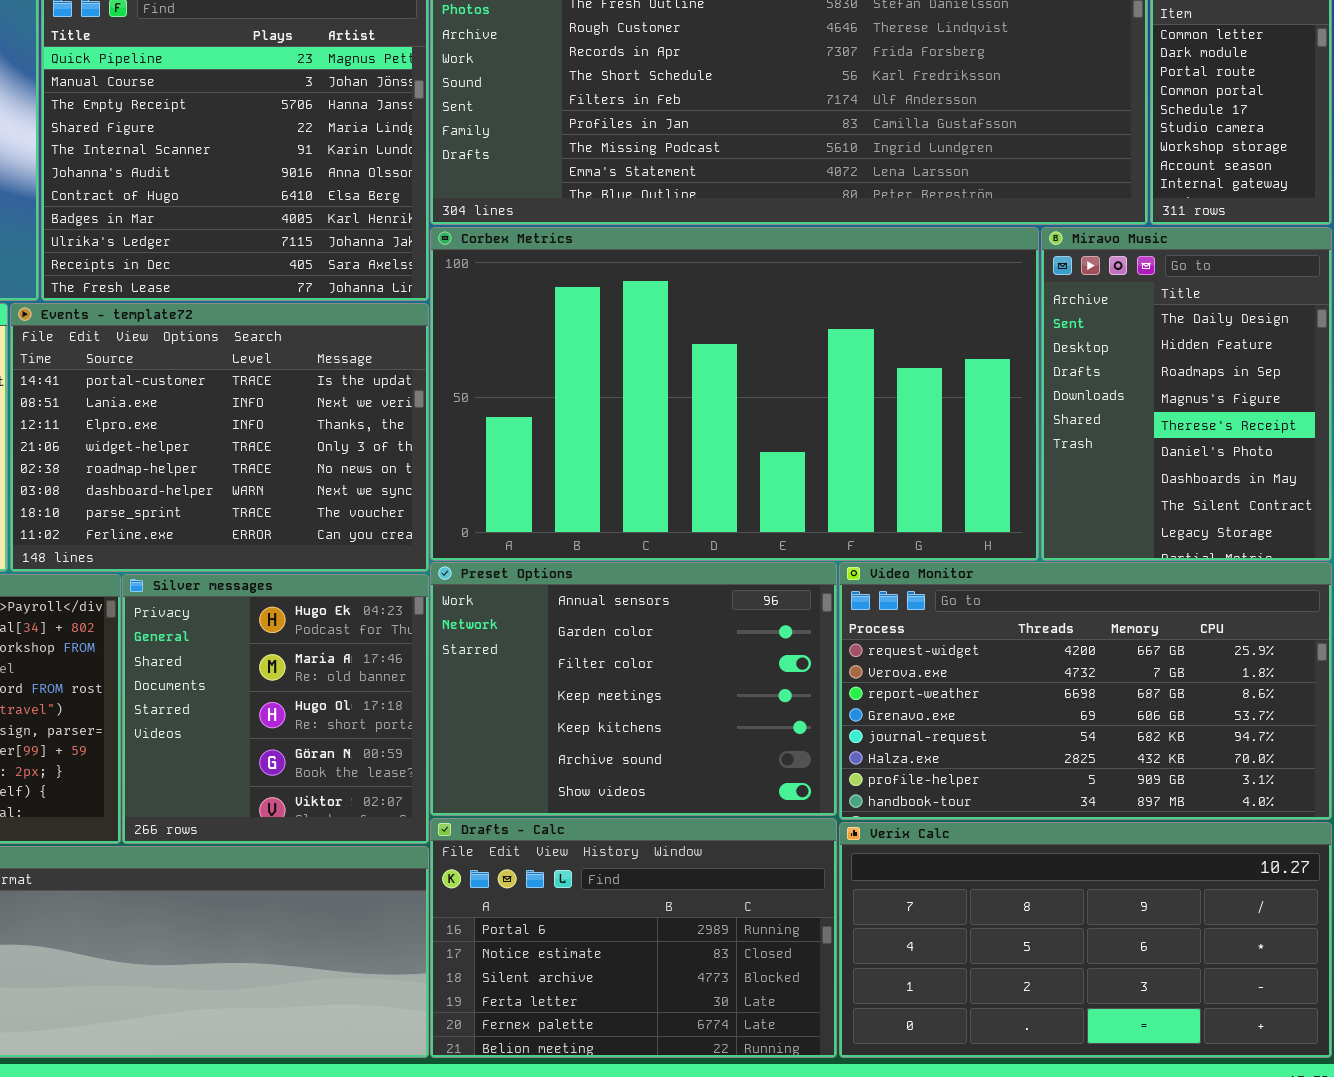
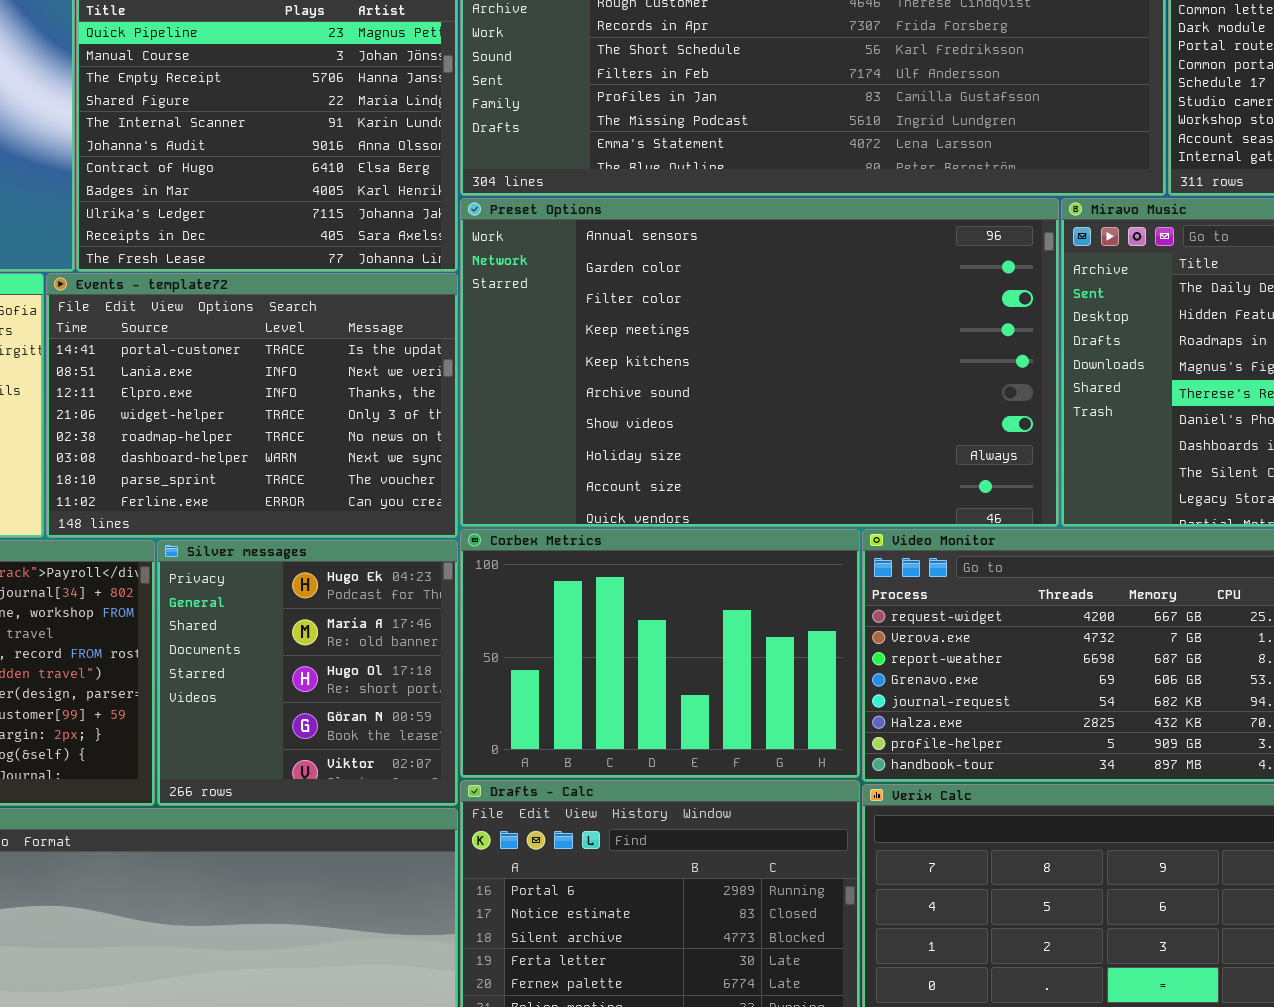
Corbex Metrics: [430,227,1039,561] -> [460,529,860,778], moved, resized
Preset Options: [430,562,837,816] -> [460,198,1059,527], moved, resized

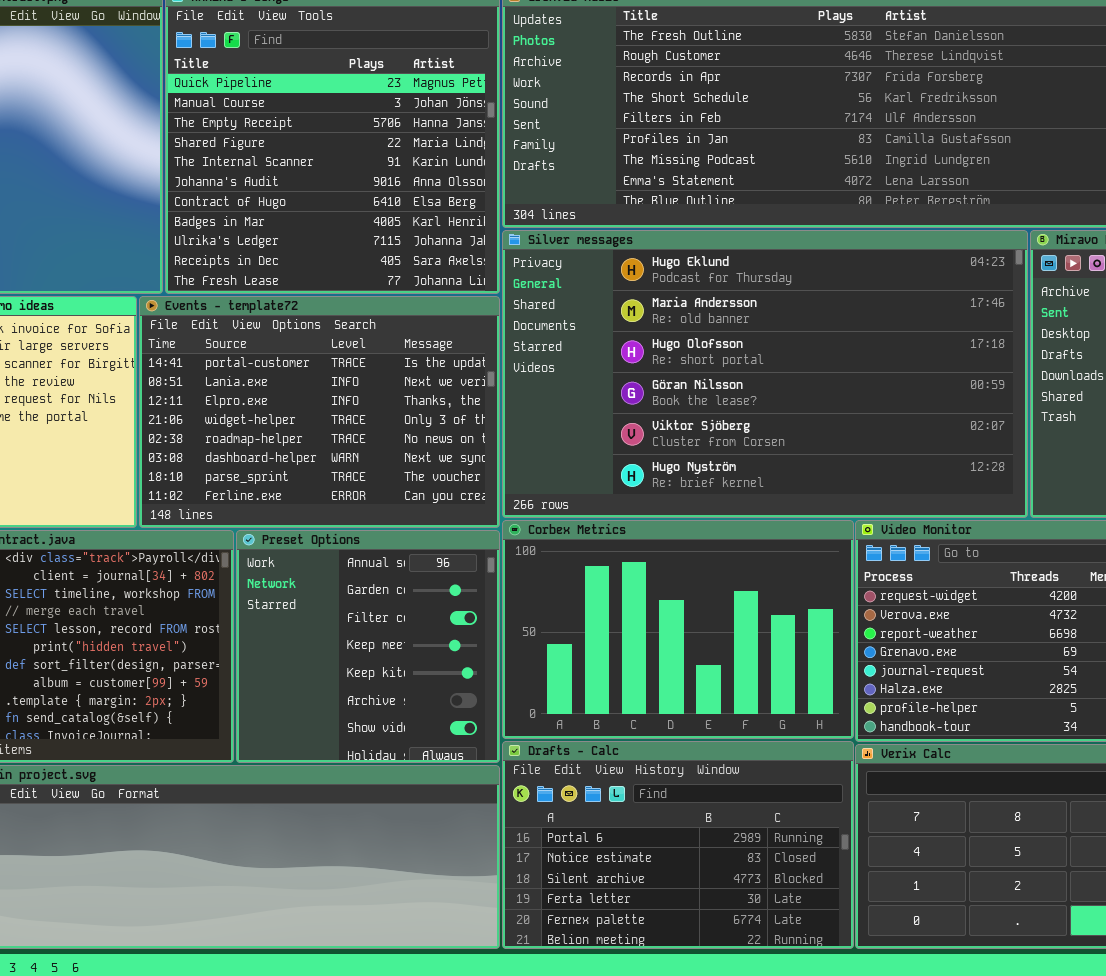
Preset Options: [460,198,1059,527] -> [236,530,500,763], moved, resized
Silver messages: [157,540,458,806] -> [502,230,1028,518], moved, resized

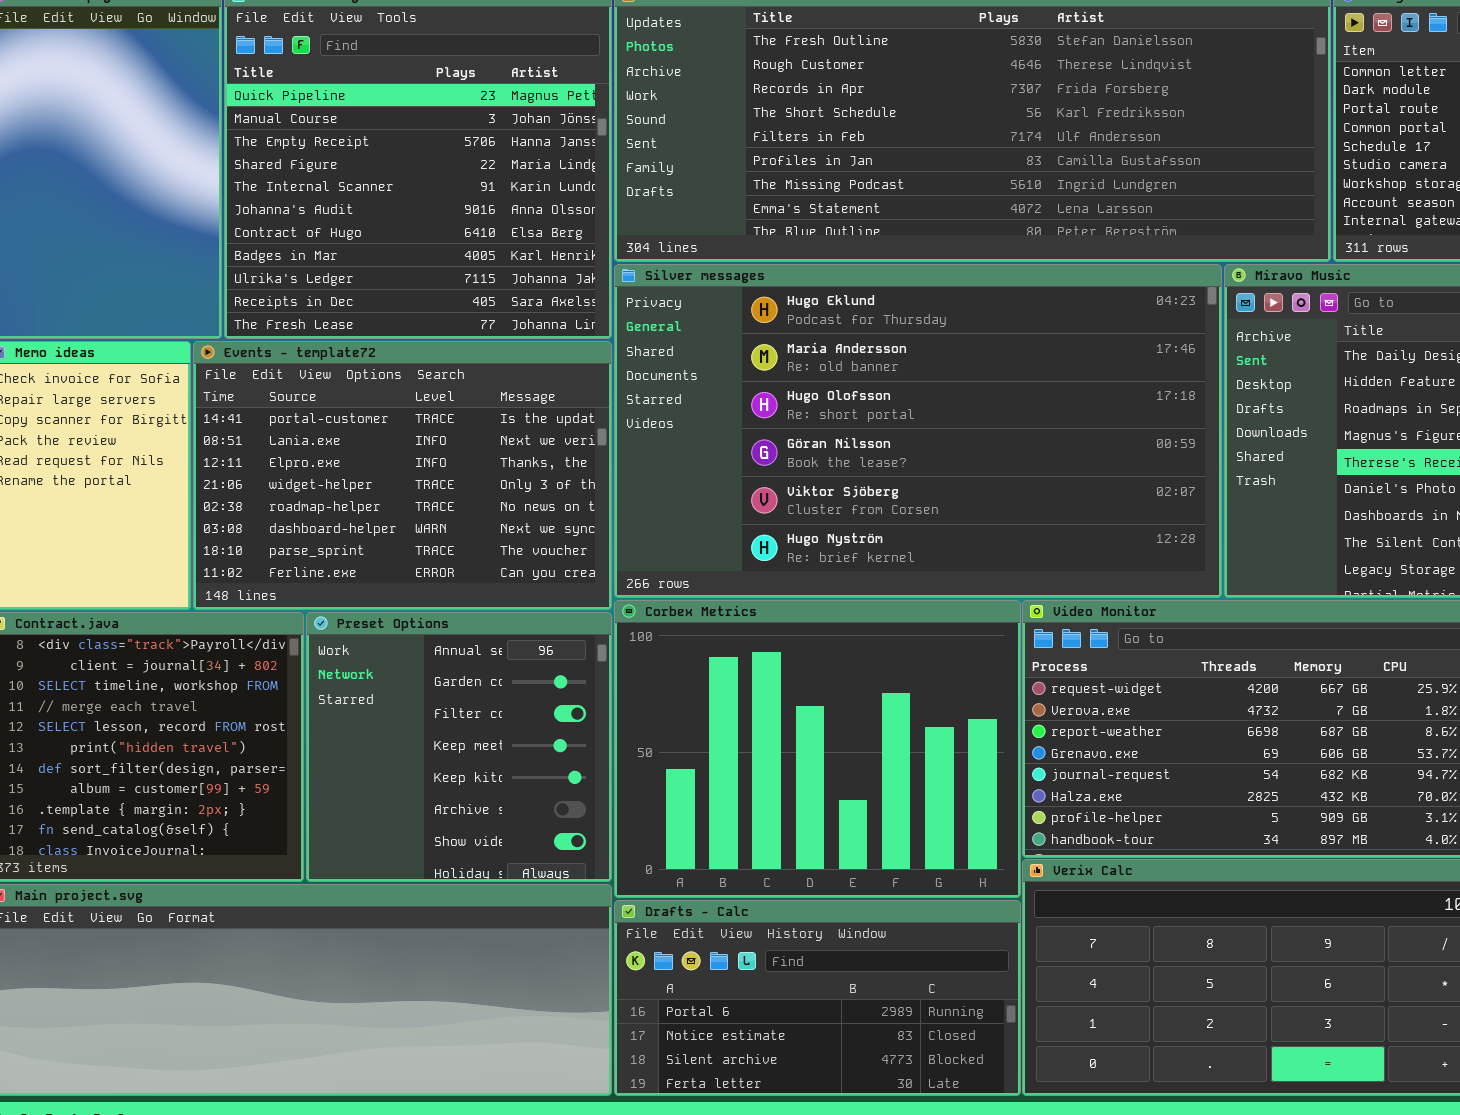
Corbex Metrics: [502,520,854,739] -> [614,600,1021,898], resized
Drafts - Calc: [502,741,854,949] -> [614,900,1021,1096], resized

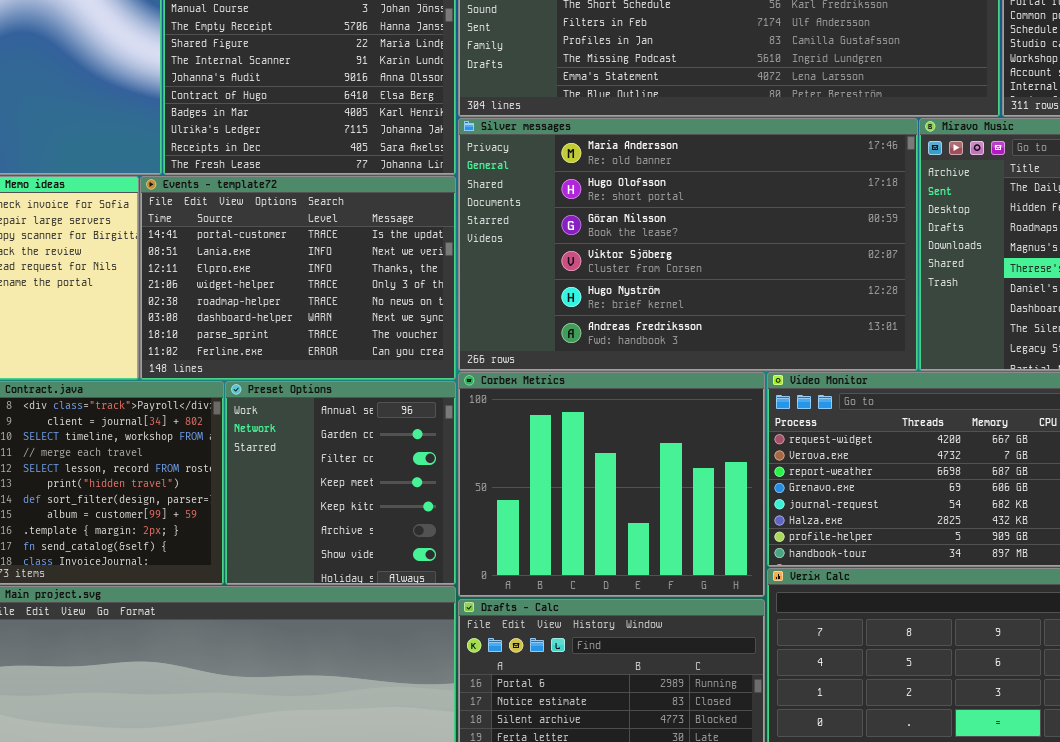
Silver messages: [614,264,1222,598] -> [458,118,918,371], scrolled down 1 row

